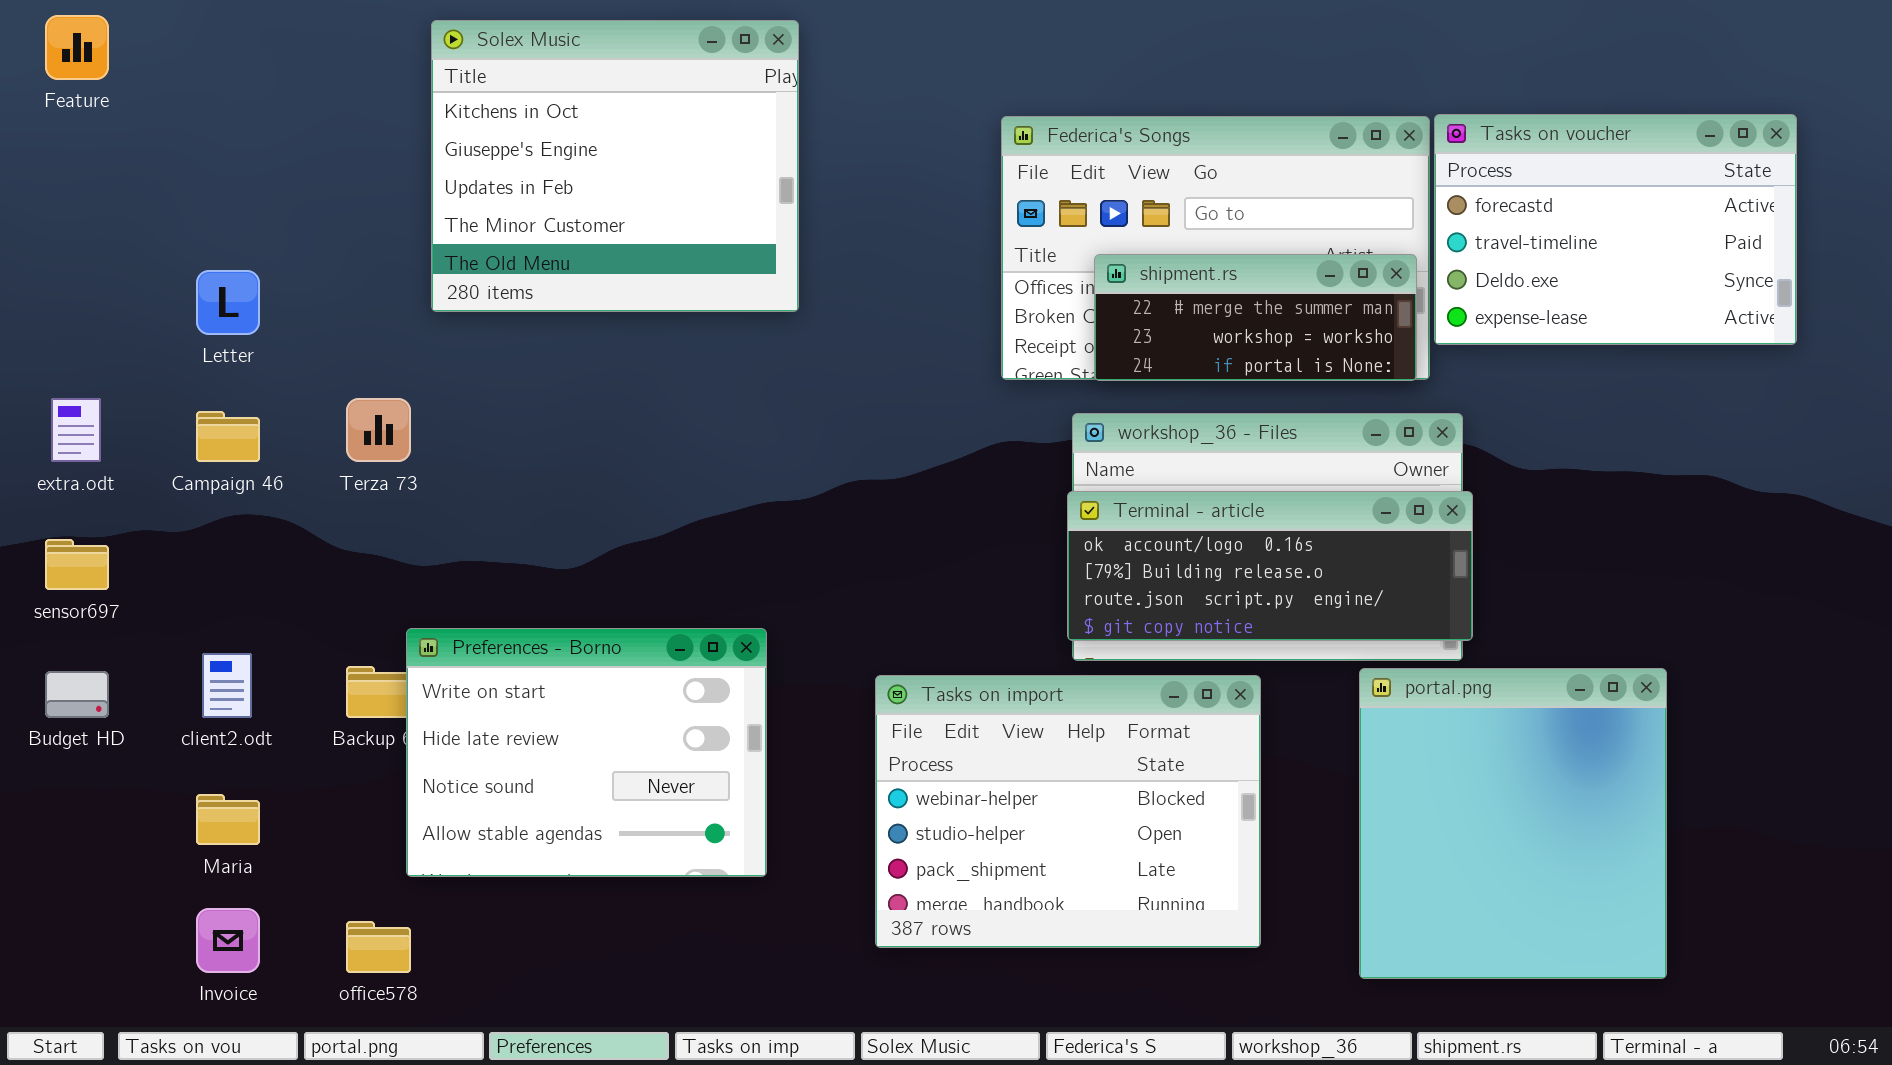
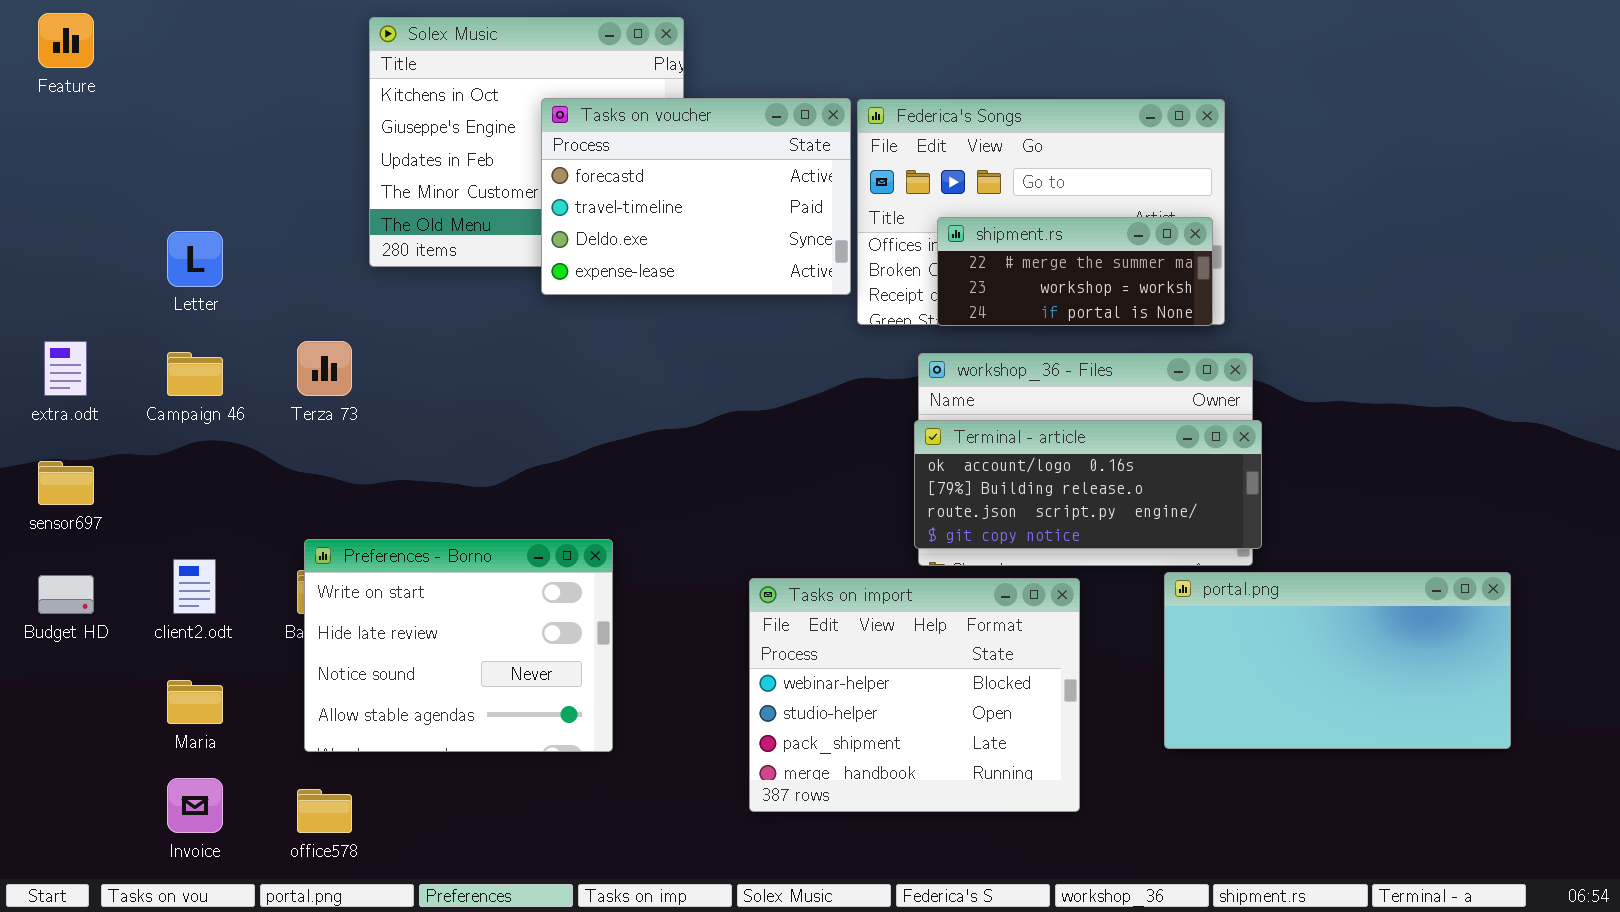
Tasks on voucher: [1434,114,1797,345] -> [541,98,851,295], moved
Preferences - Borno: [406,628,767,877] -> [304,539,613,752], moved
portal.png: [1359,668,1667,979] -> [1164,572,1511,749], resized

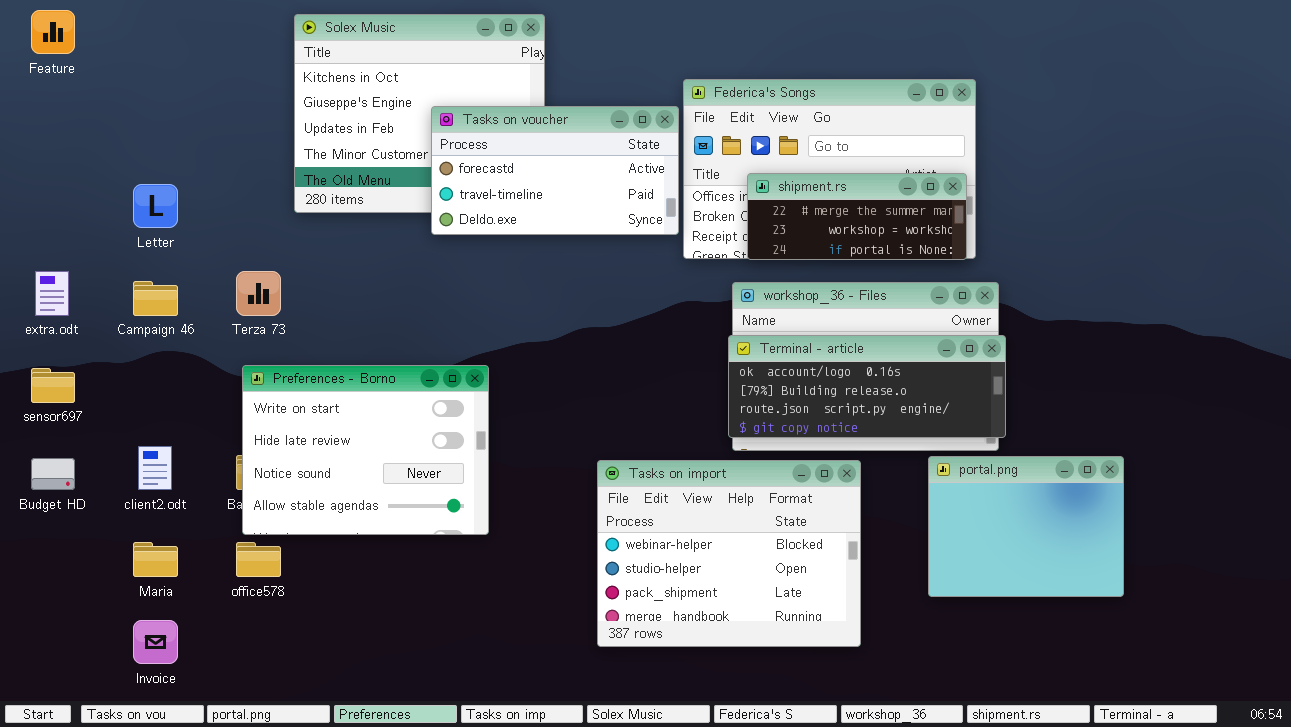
Tasks on voucher: [541,98,851,295] -> [431,106,679,235], resized
Preferences - Borno: [304,539,613,752] -> [242,365,489,535], moved
portal.png: [1164,572,1511,749] -> [928,456,1124,597], resized
office578: [297,789,352,833] -> [236,542,281,577], moved

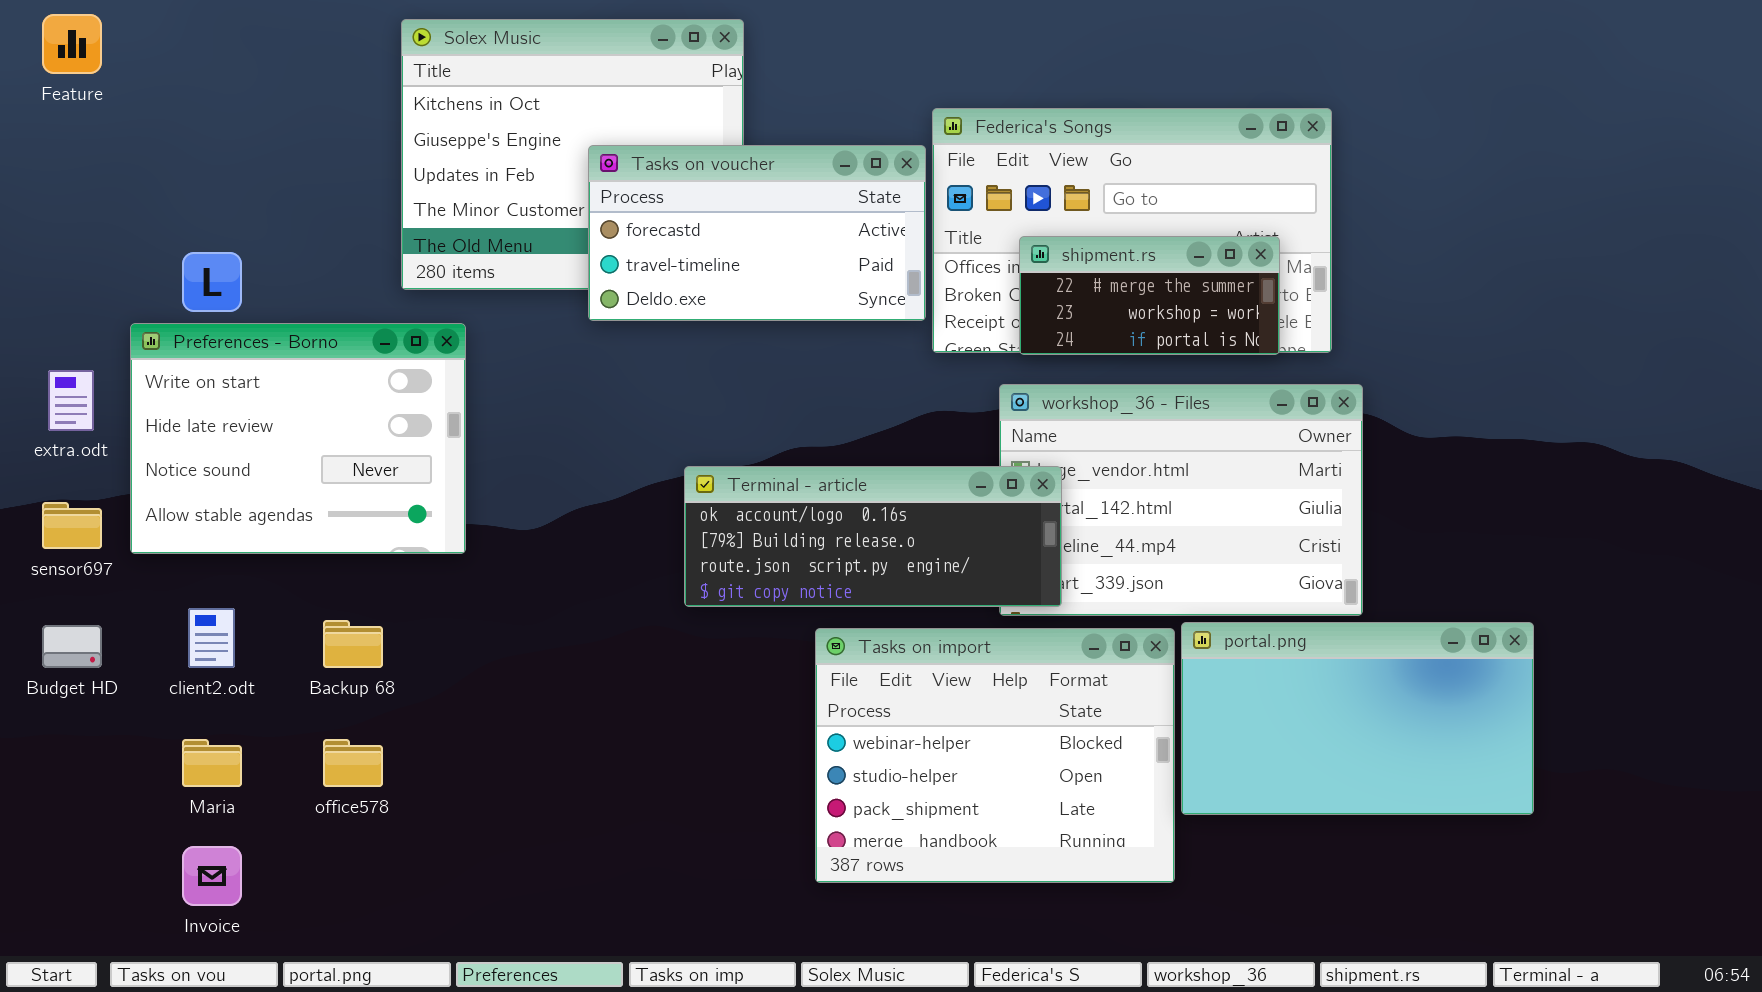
shipment.rs: [747,173,967,260] -> [1019,236,1280,355], resized
Terminal - article: [728,335,1006,438] -> [684,466,1062,607], moved
Preferences - Borno: [242,365,489,535] -> [130,323,466,554], moved
portal.png: [928,456,1124,597] -> [1181,622,1534,815], resized

